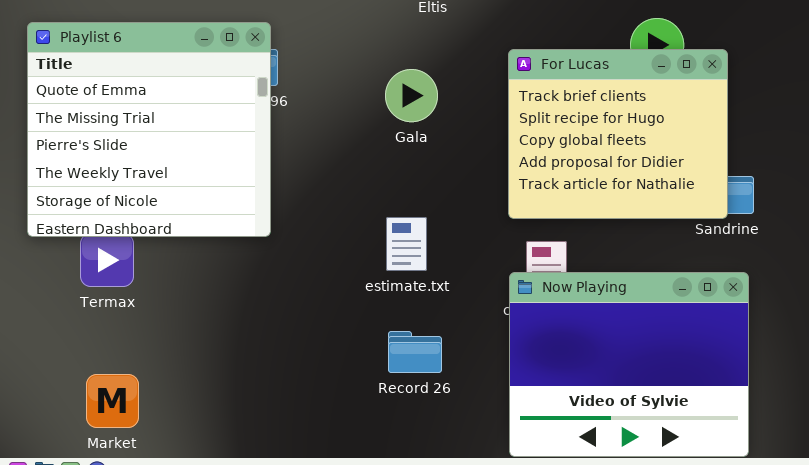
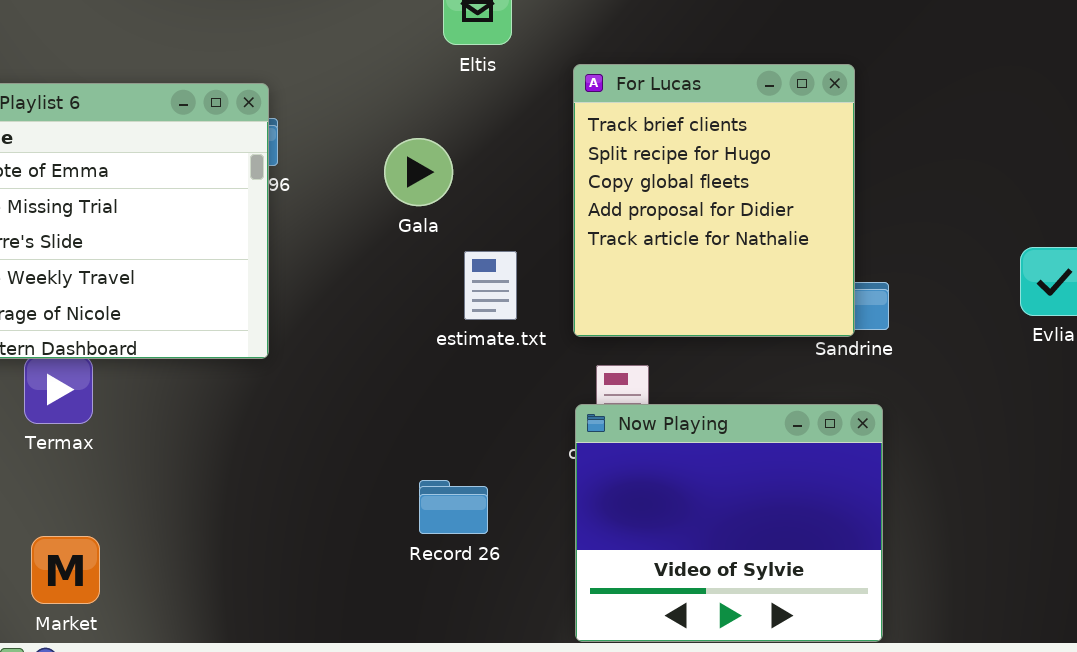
For Lucas: [508,49,728,219] -> [573,64,855,337], resized
Gala: [385,69,438,122] -> [384,138,453,206], moved
estimate.txt: [386,217,427,271] -> [464,251,517,320], moved

